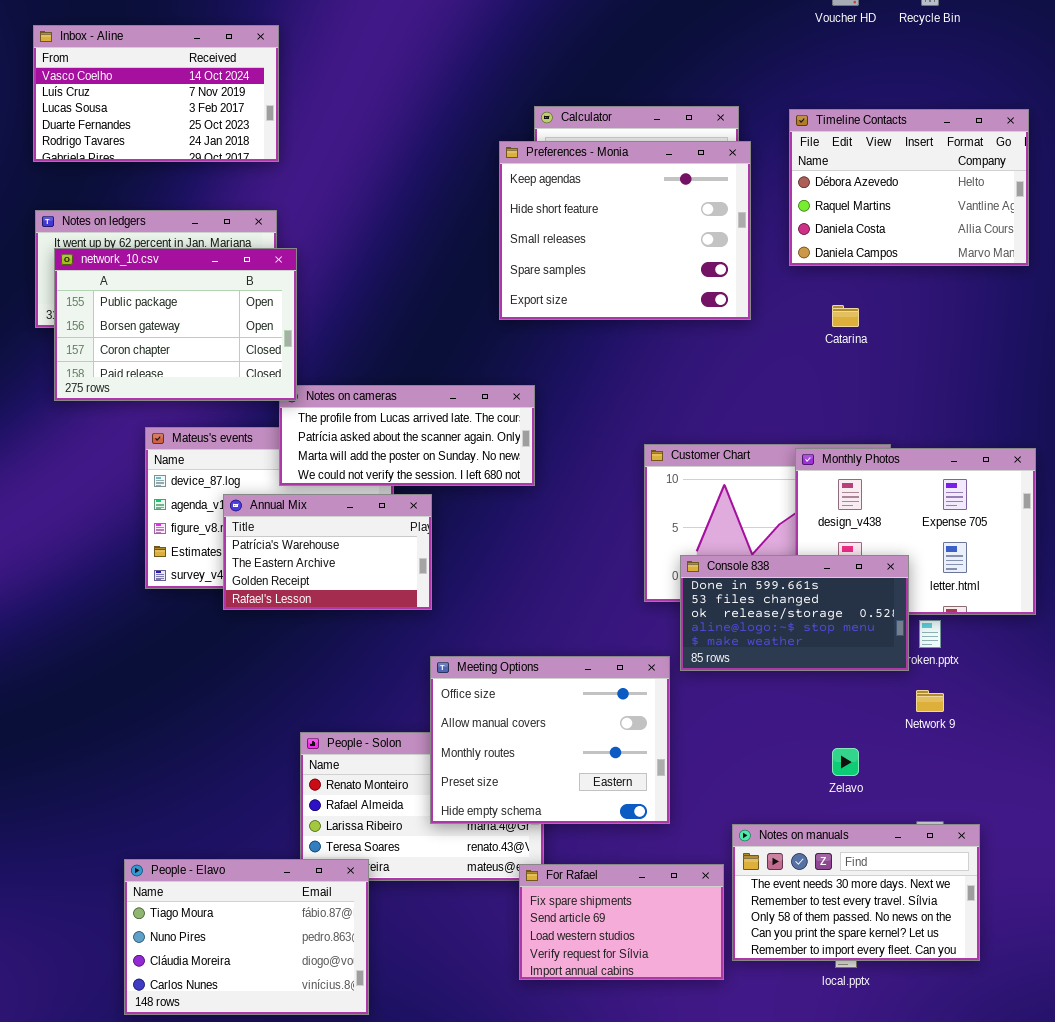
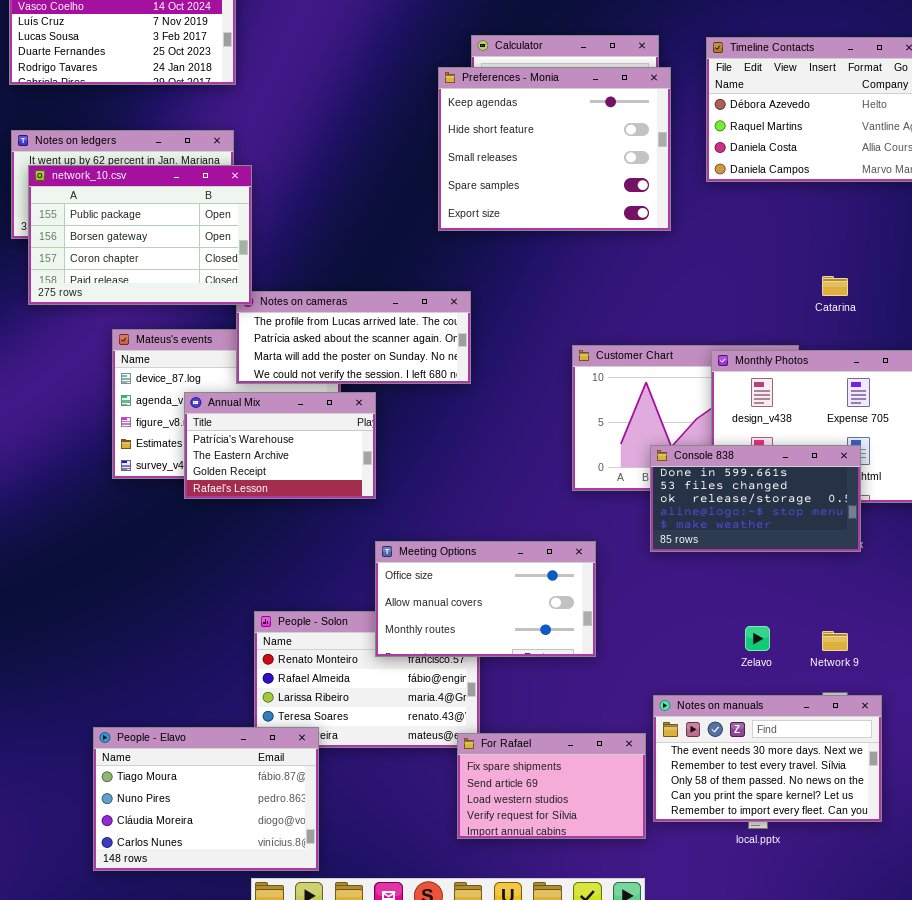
Catarina: [832,305,859,327] -> [822,276,848,296], moved
Console 838: [680,555,909,671] -> [650,445,861,552], moved
Meeting Options: [430,656,670,824] -> [375,541,596,657], resized
Network 9: [916,690,944,712] -> [822,631,848,651], moved

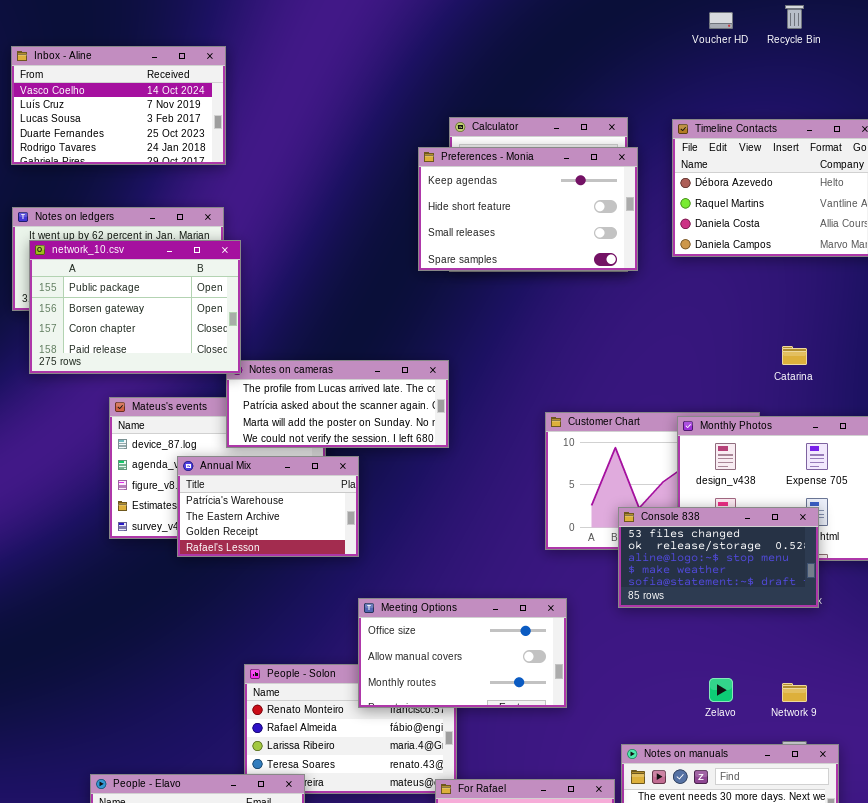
Preferences - Monia: [438,67,671,231] -> [418,147,638,271], resized
Console 838: [650,445,861,552] -> [618,507,819,608], scrolled down 1 row

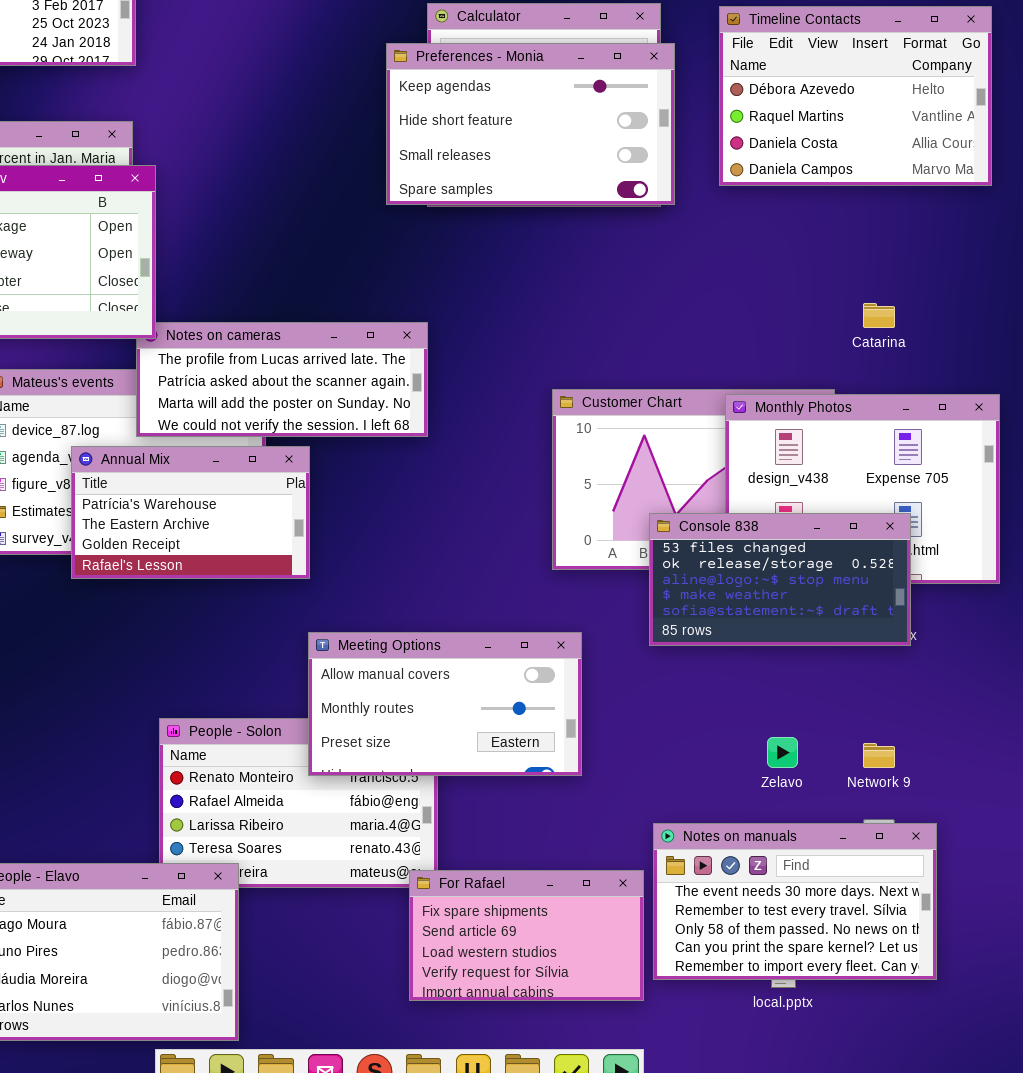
Meeting Options: [358,598,567,708] -> [308,632,582,776], scrolled down 1 row

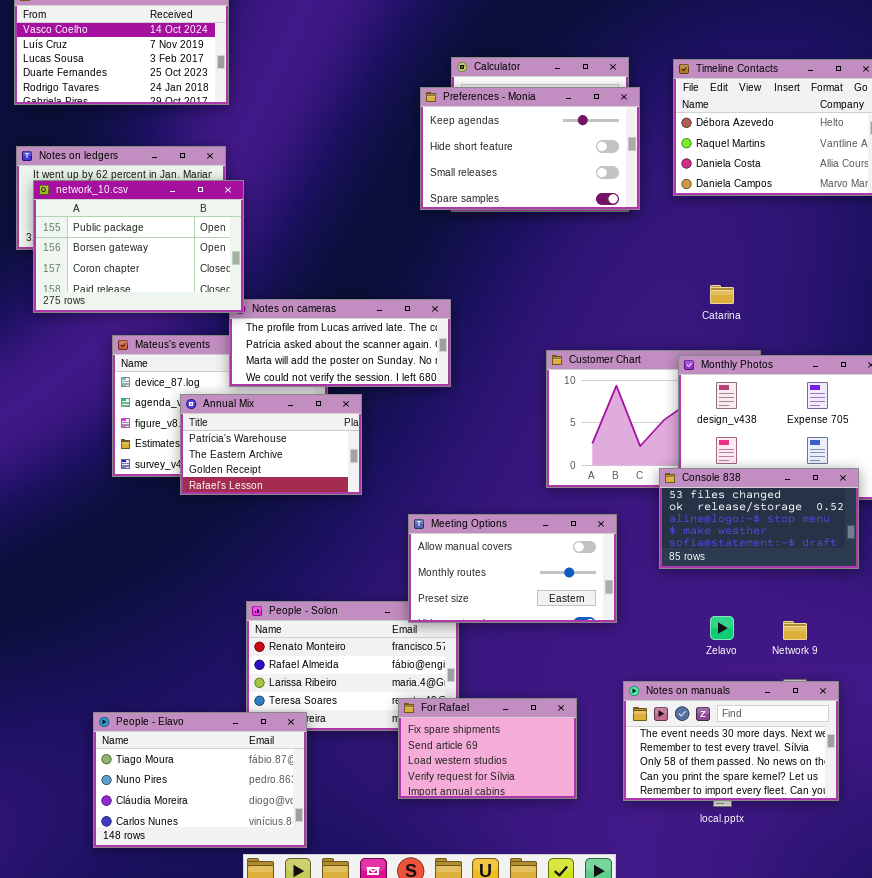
Catarina: [863,303,895,328] -> [710,285,734,304], moved
Console 838: [649,513,911,646] -> [659,468,859,569], moved
Meeting Options: [308,632,582,776] -> [408,514,617,623], moved
For Rafael: [409,870,644,1001] -> [398,698,577,799], moved

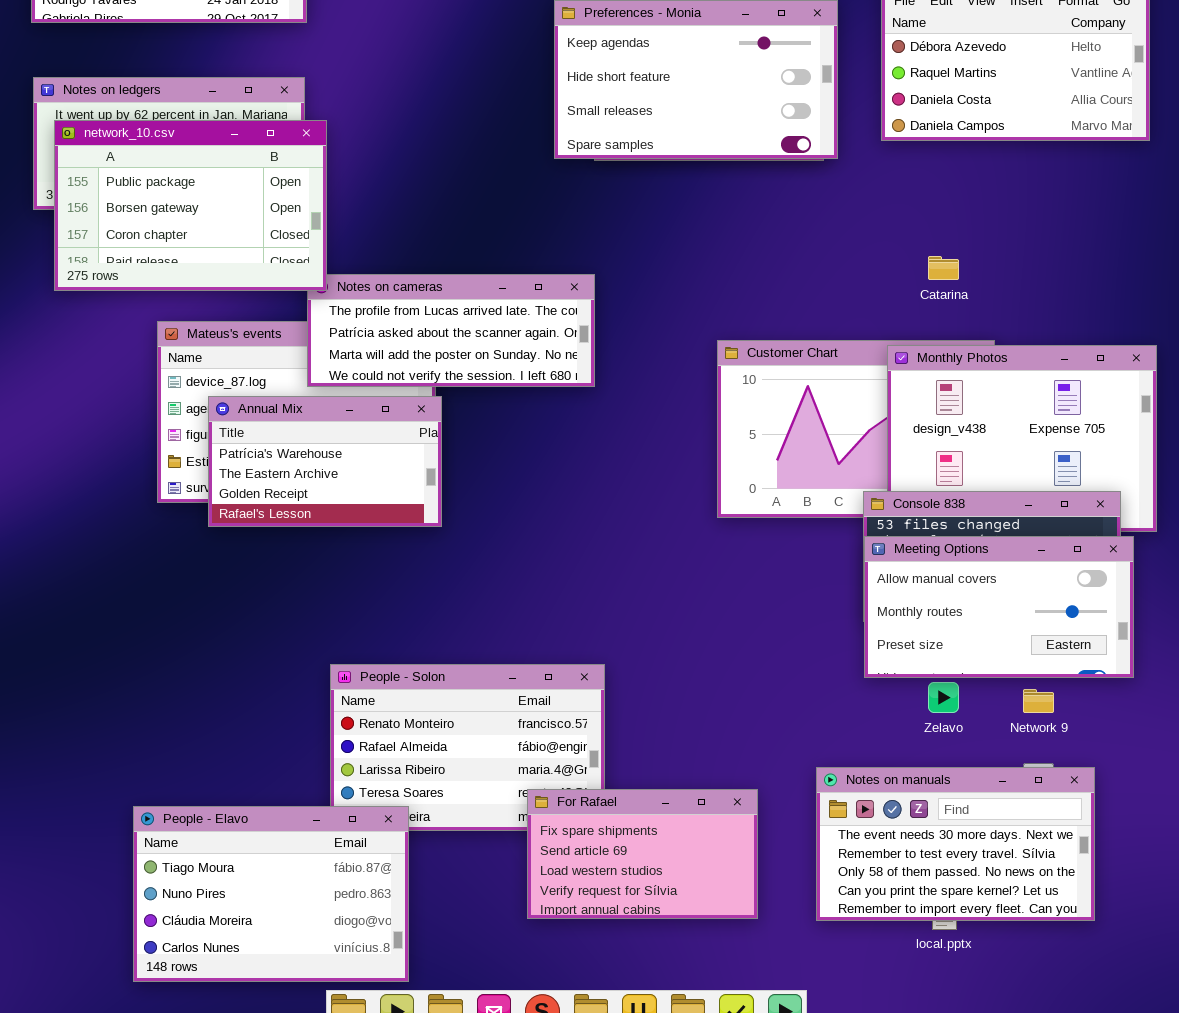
Annual Mix: [180,394,362,495] -> [208,396,442,527], moved
Meeting Options: [408,514,617,623] -> [864,536,1134,678], moved

